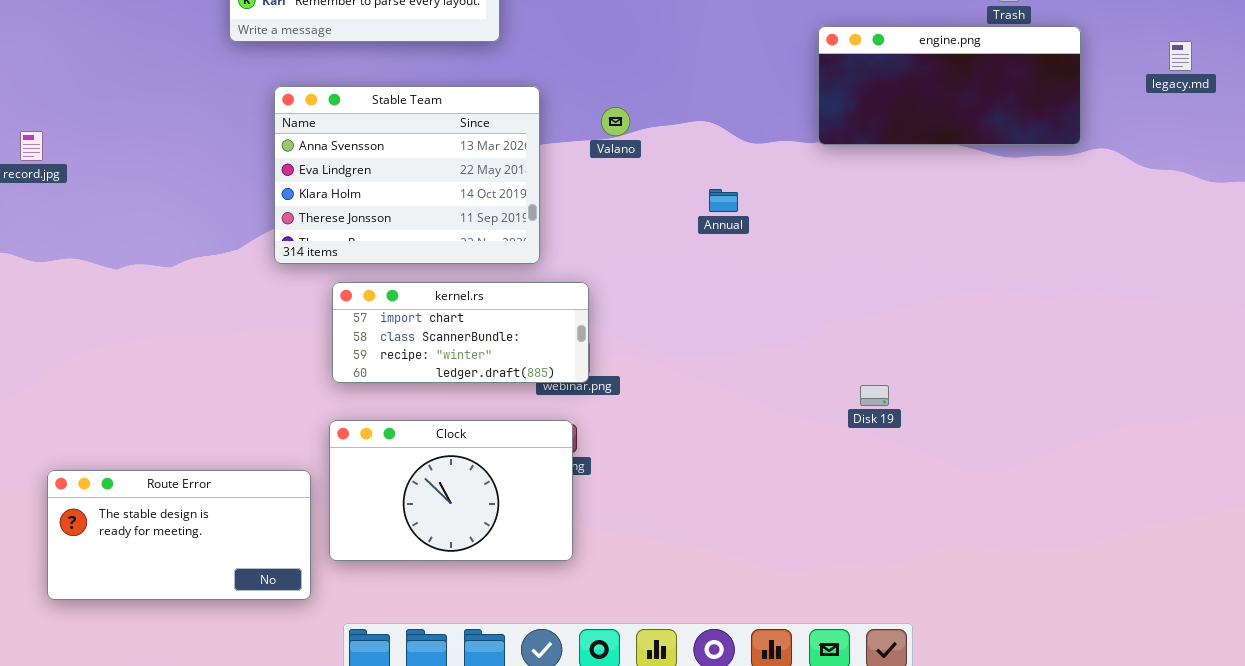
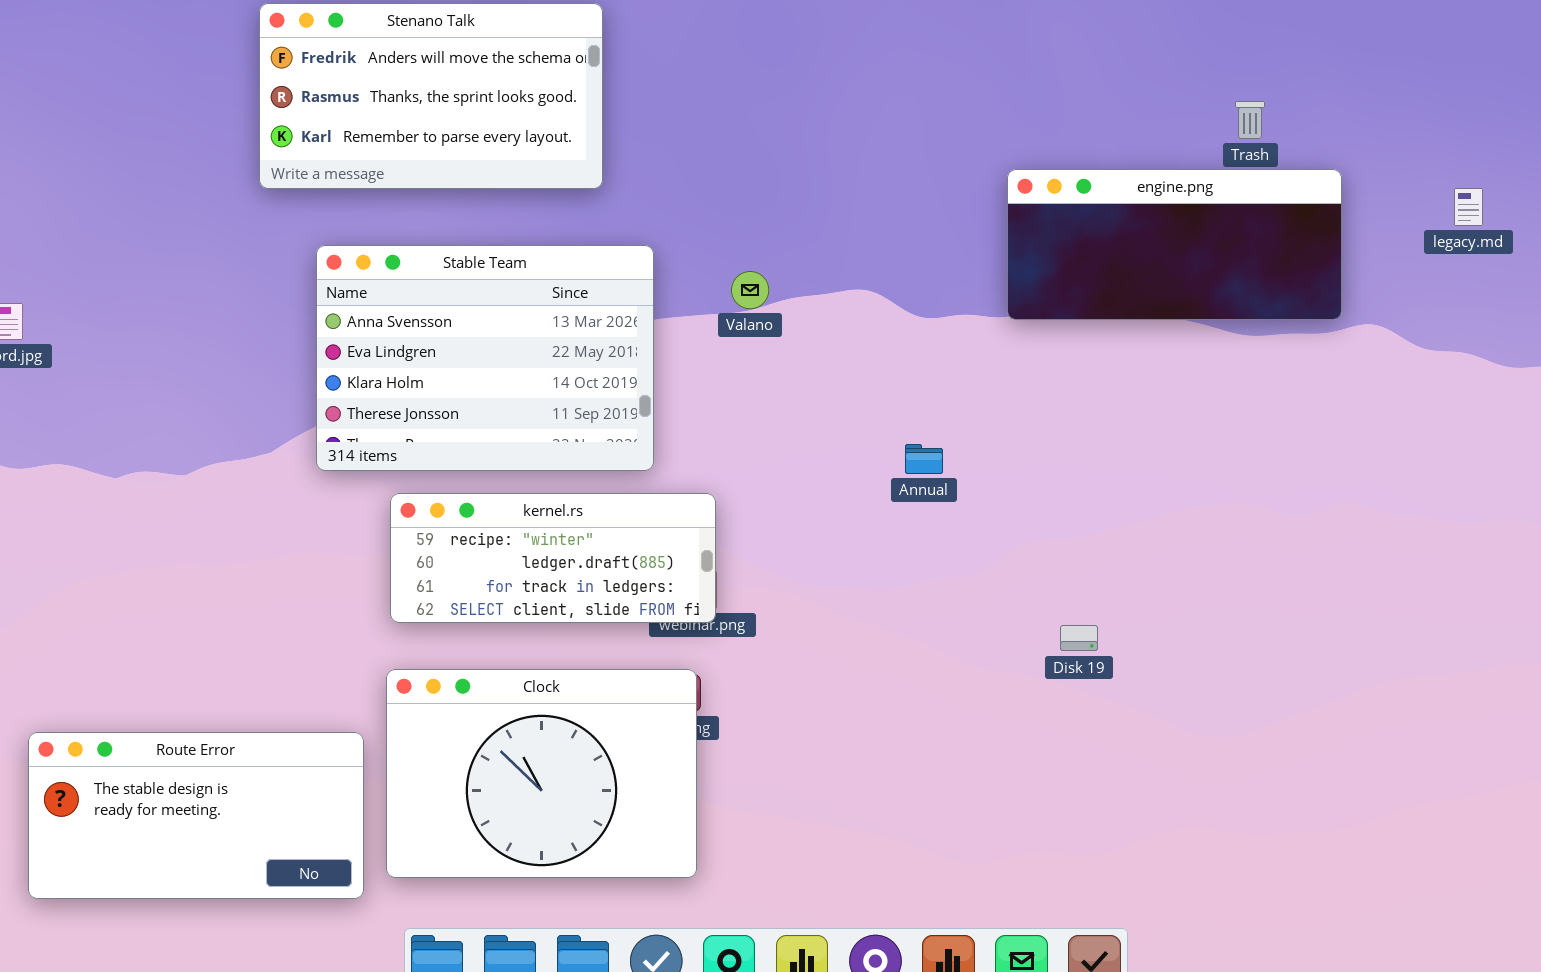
Annual: [709,189,738,212] -> [905,444,943,474], moved
kernel.rs: [332,282,589,383] -> [390,493,716,623], scrolled down 2 rows
Clock: [329,420,573,561] -> [386,669,697,878], resized

